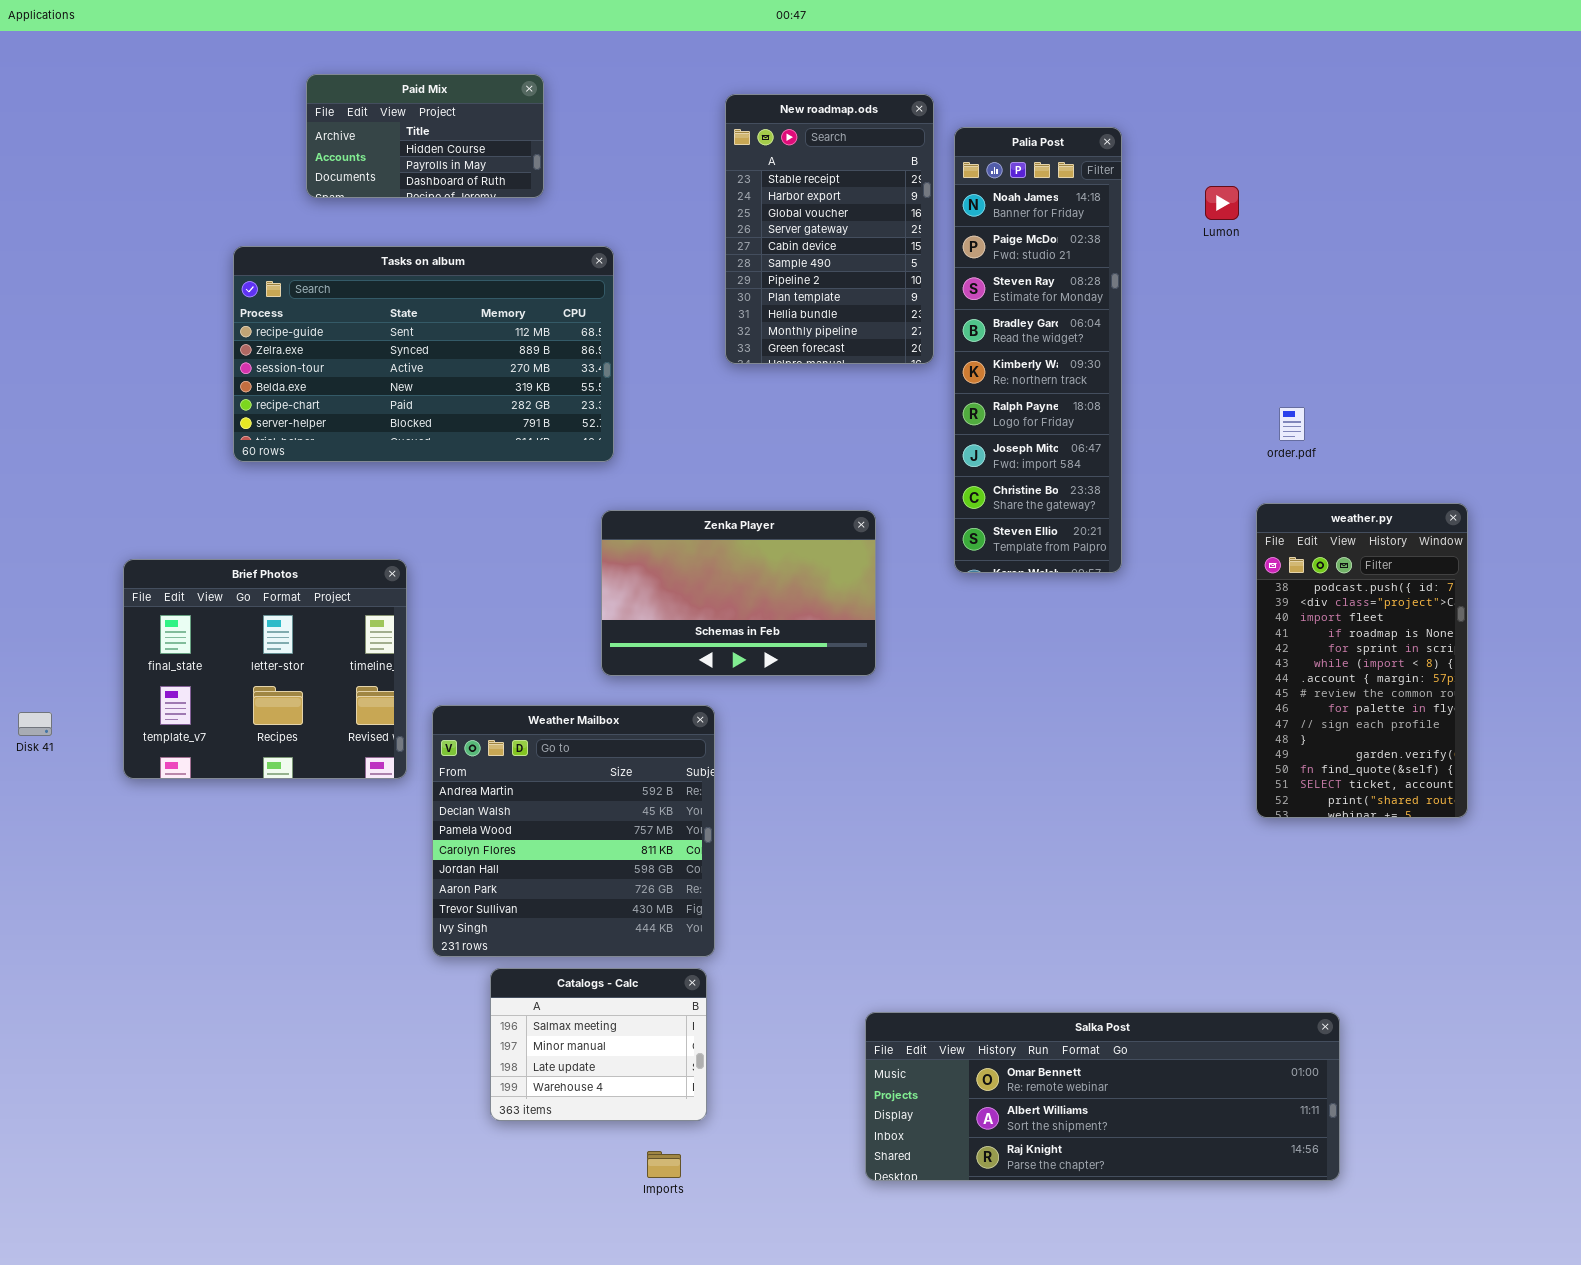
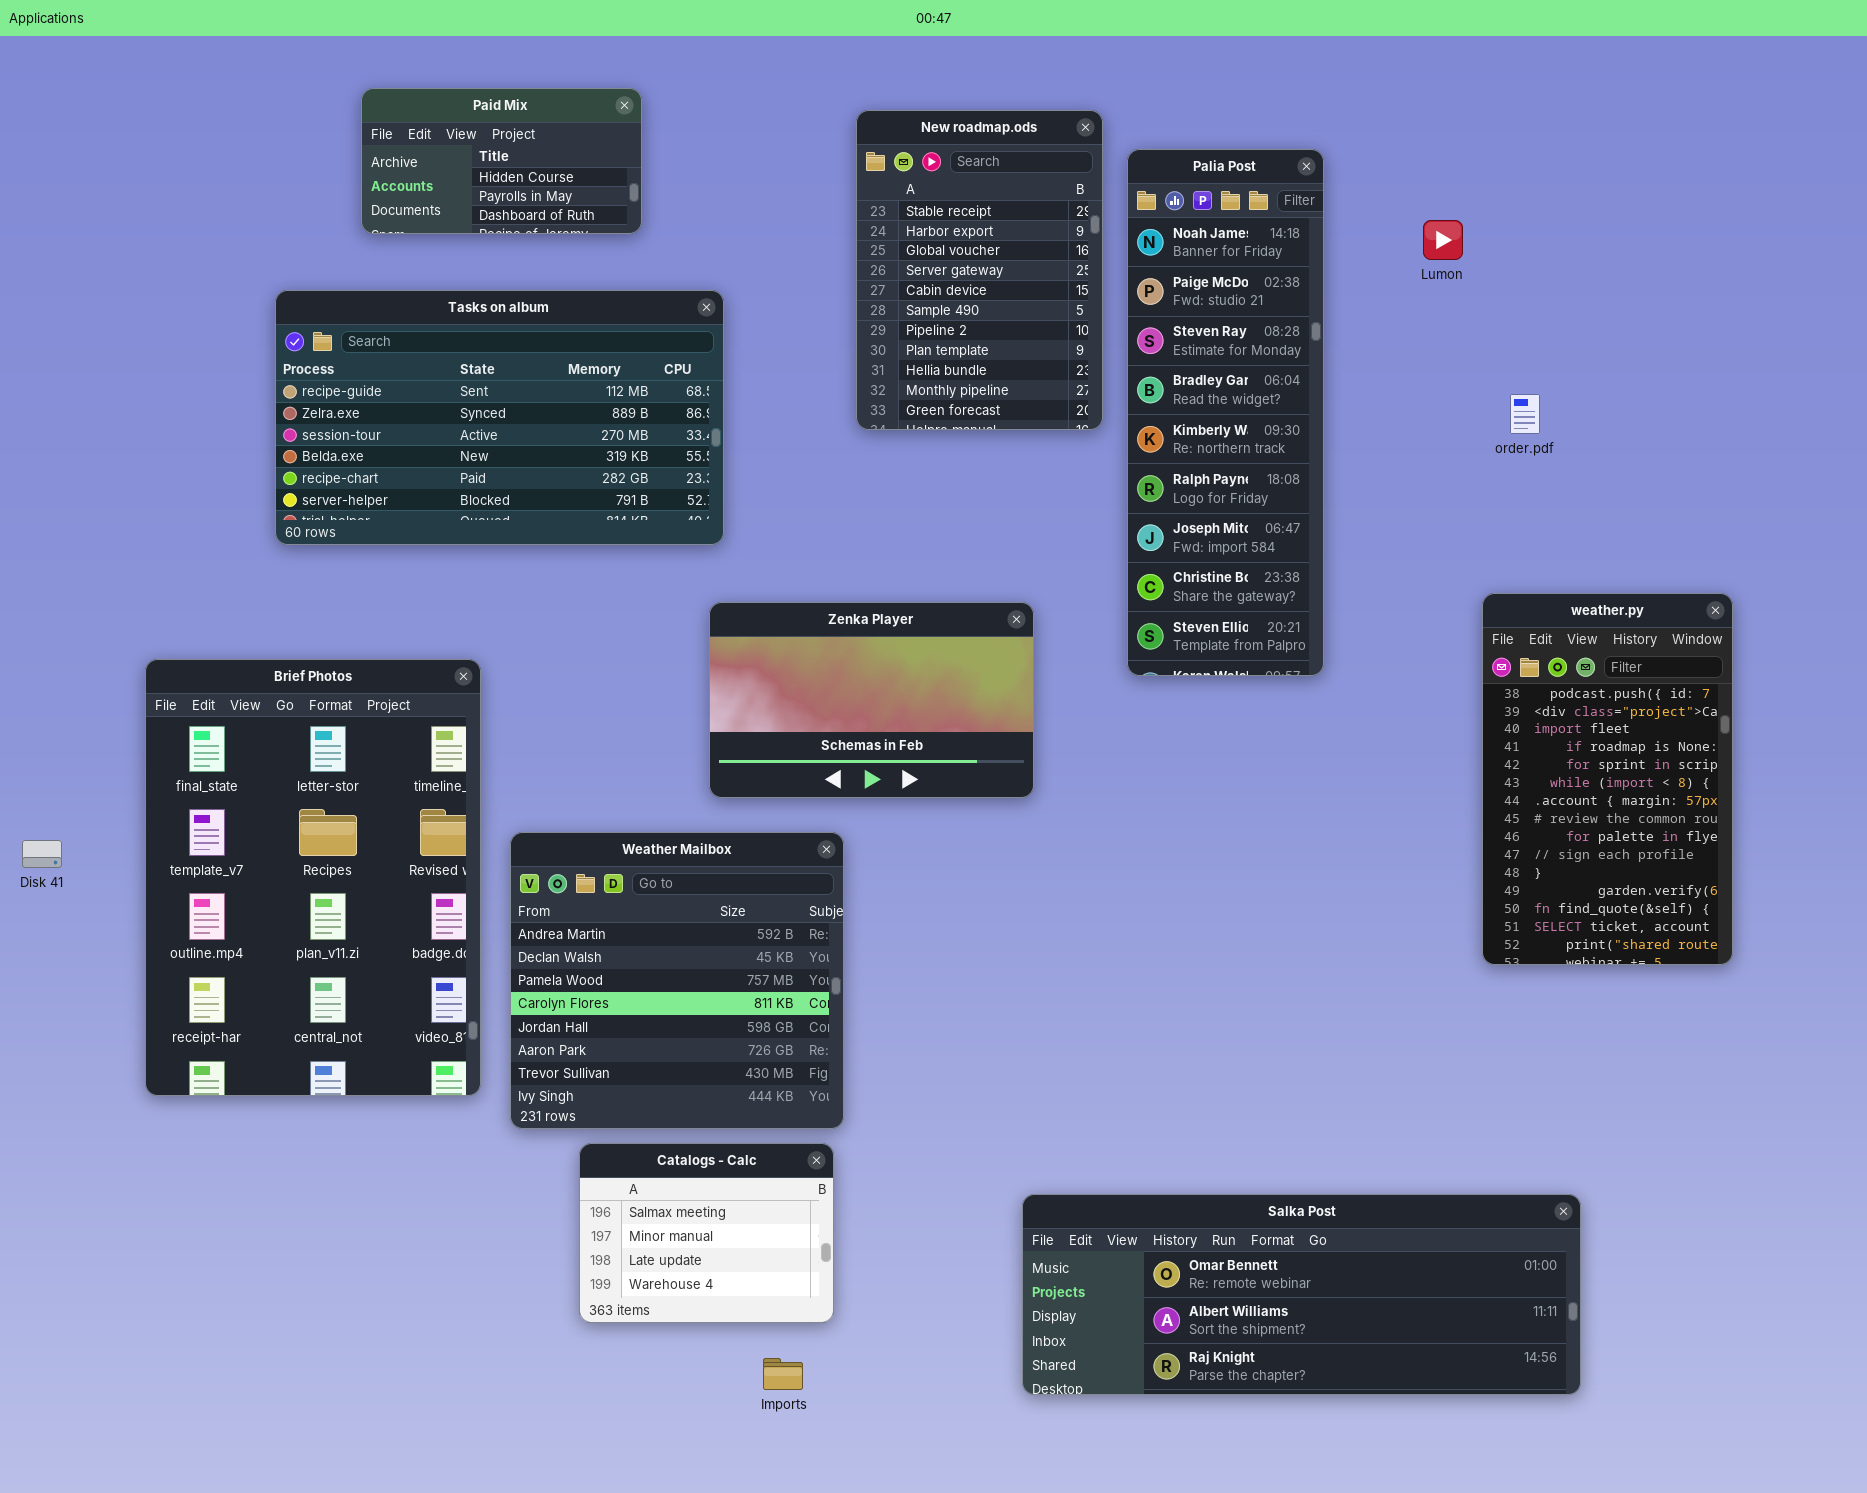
order.pdf: [1279,407,1305,441] -> [1510,394,1540,434], moved
Brief Photos: [123,559,407,779] -> [145,659,481,1096], resized

